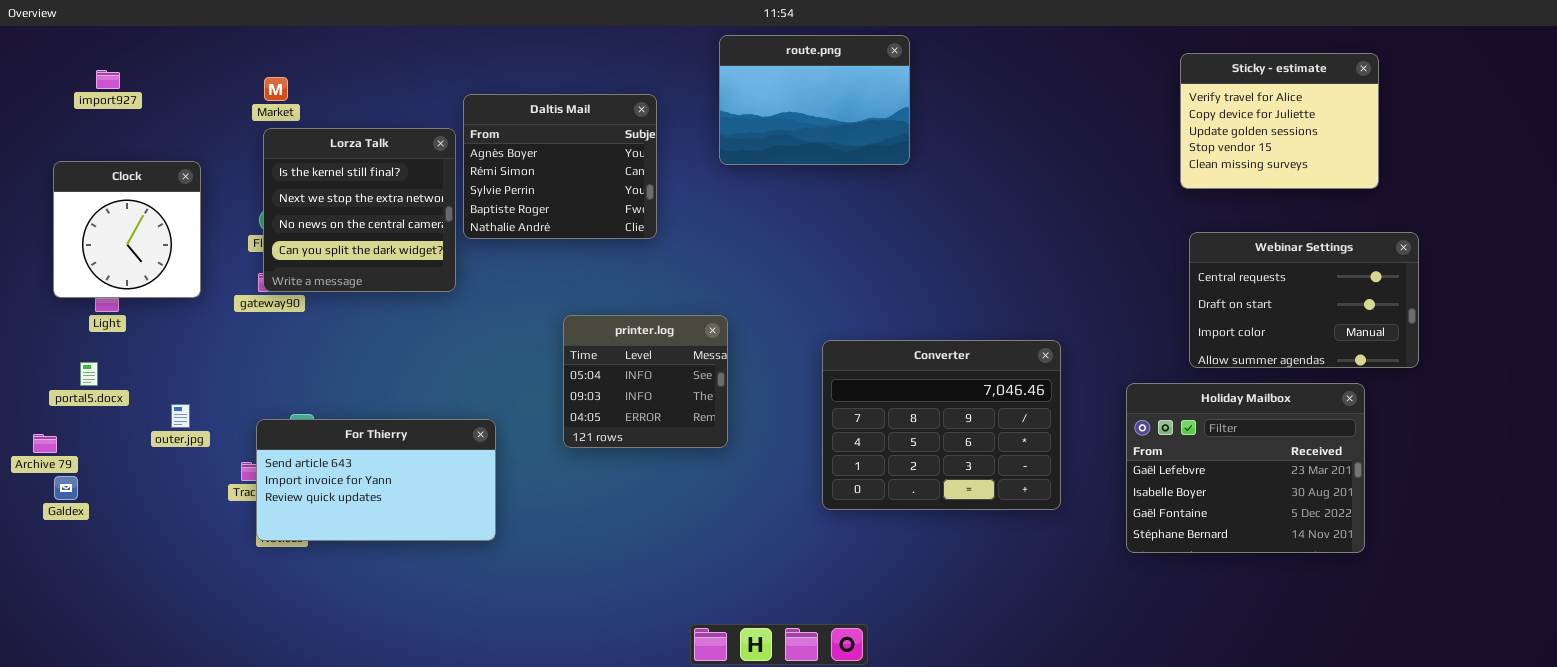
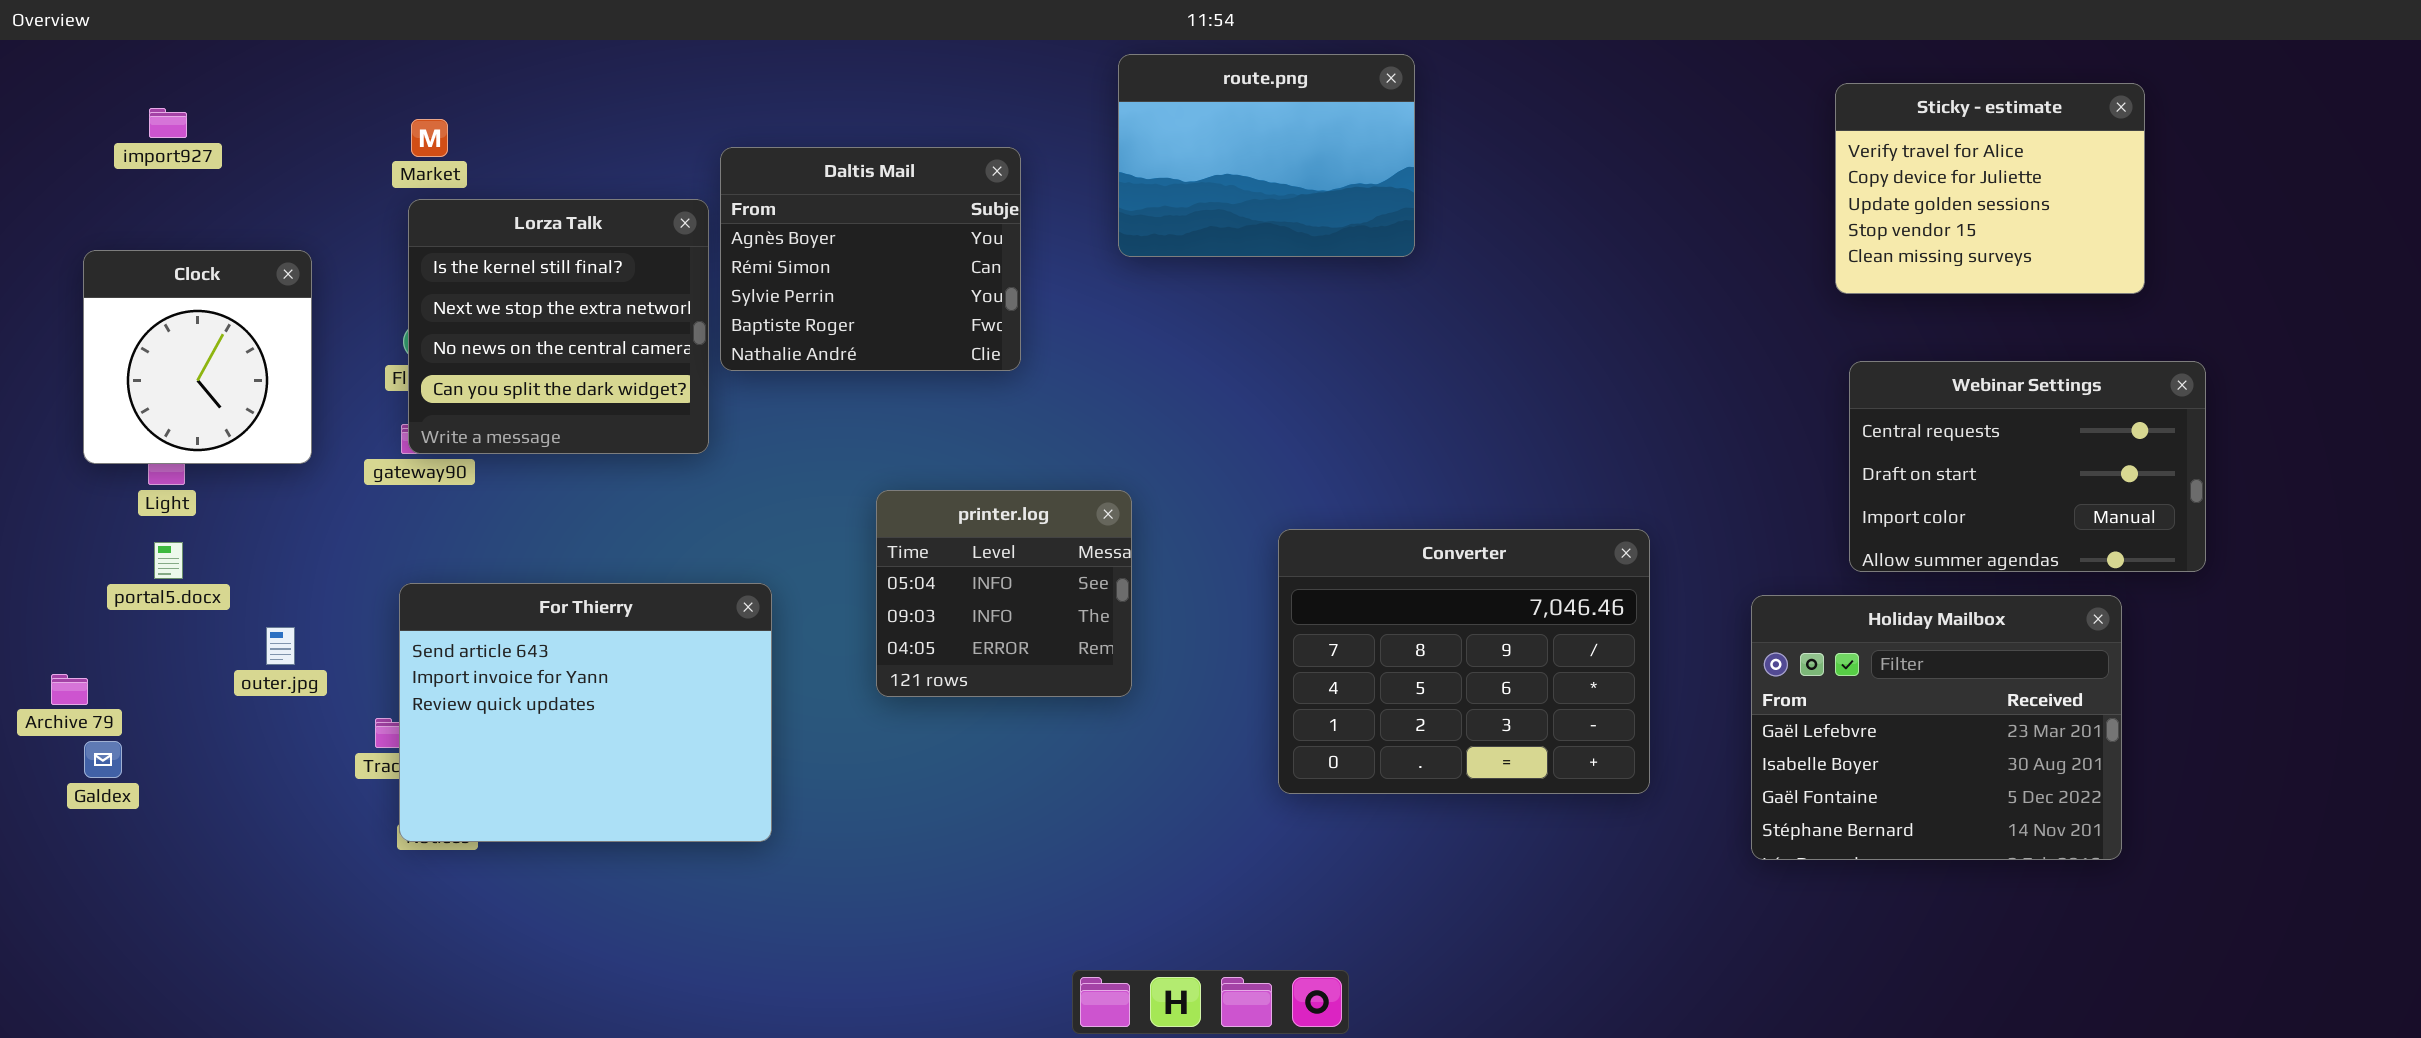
portal5.docx: [80,362,98,386] -> [154,542,183,579], moved
For Thierry: [256,419,496,541] -> [399,583,772,842], resized

